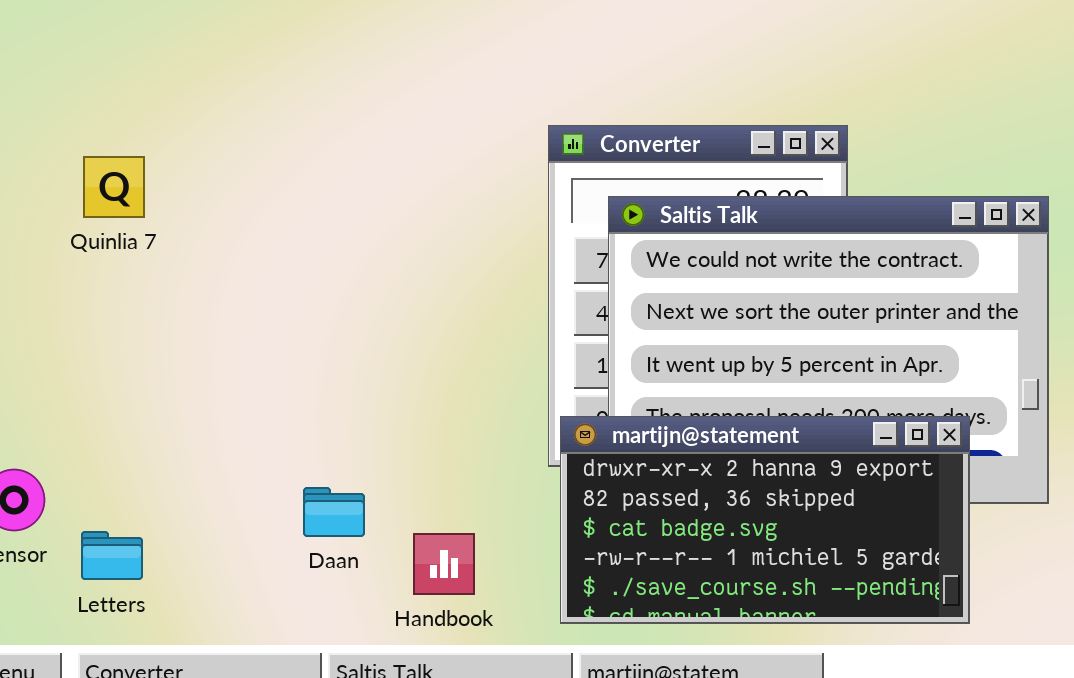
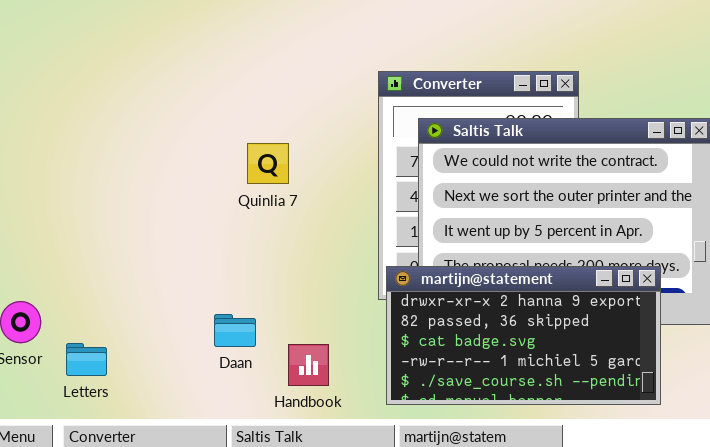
Quinlia 7: [83,156,145,218] -> [247,143,289,184], moved

